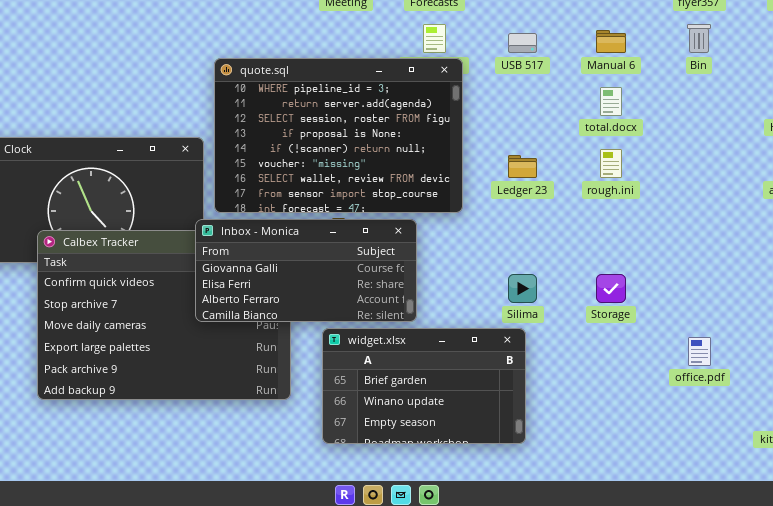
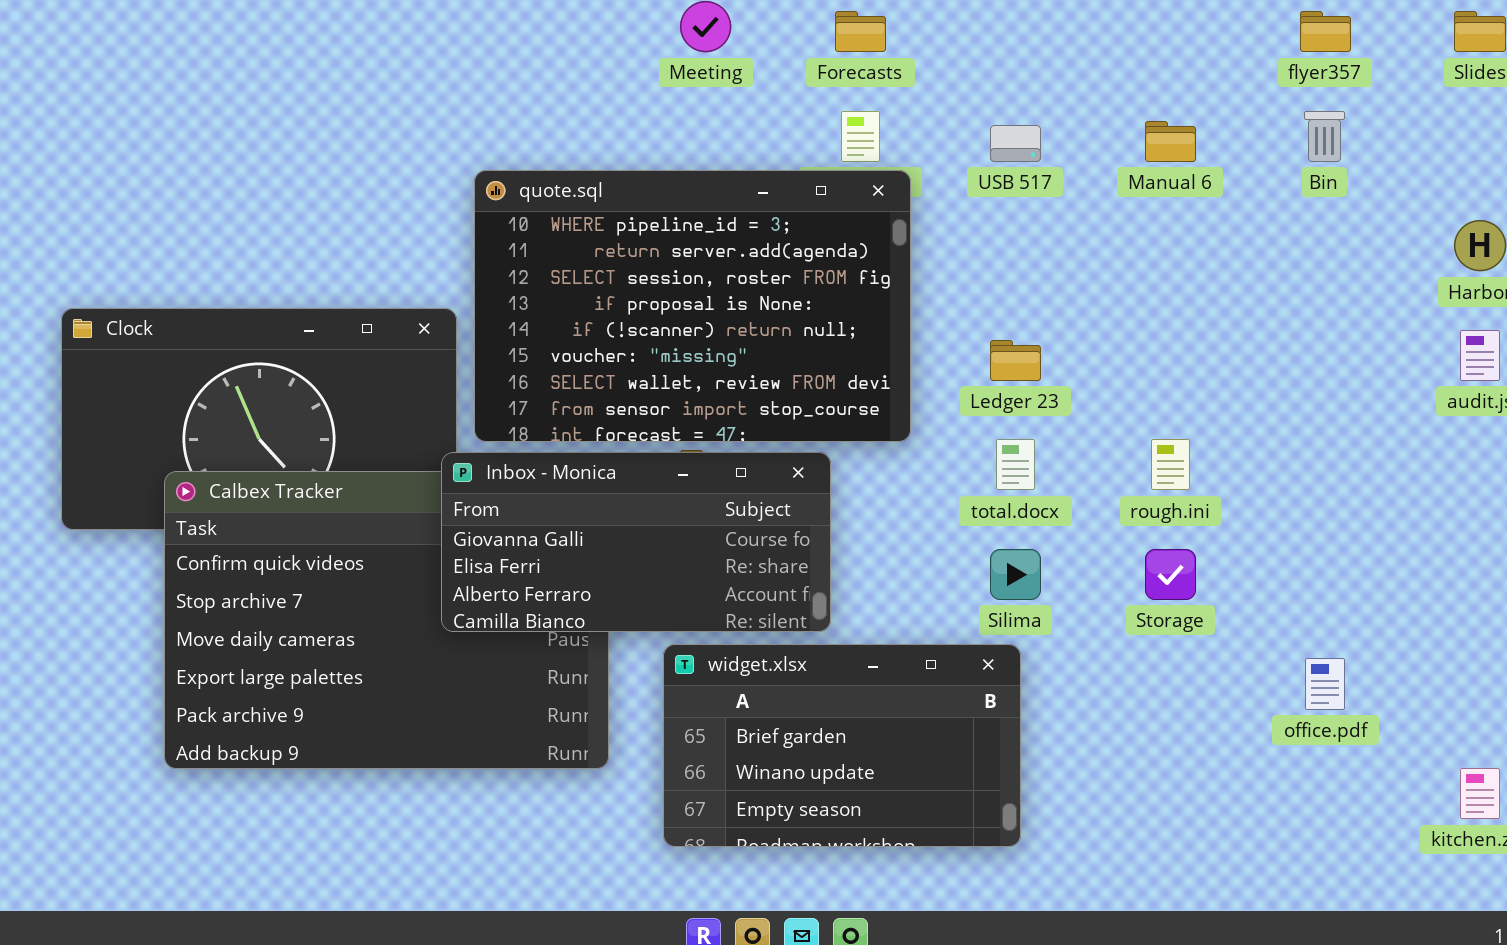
total.docx: [600,87,622,116] -> [996,439,1035,490], moved
rough.ini: [600,149,622,178] -> [1151,439,1190,490], moved

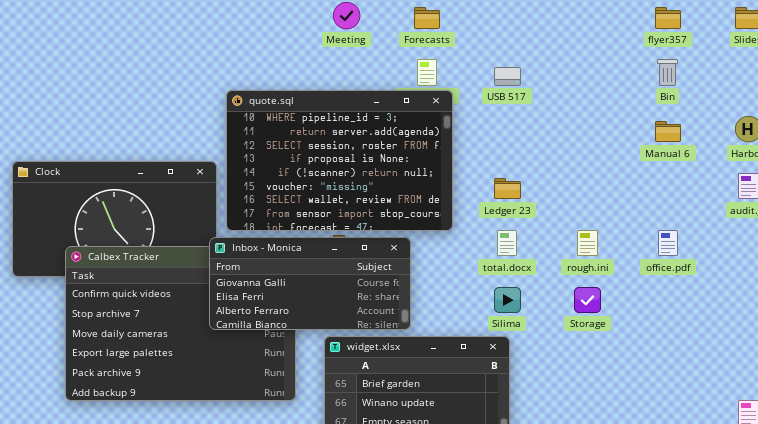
Manual 6: [1145,121,1196,162] -> [655,121,681,142], moved
office.pdf: [1305,658,1345,710] -> [658,230,678,256], moved

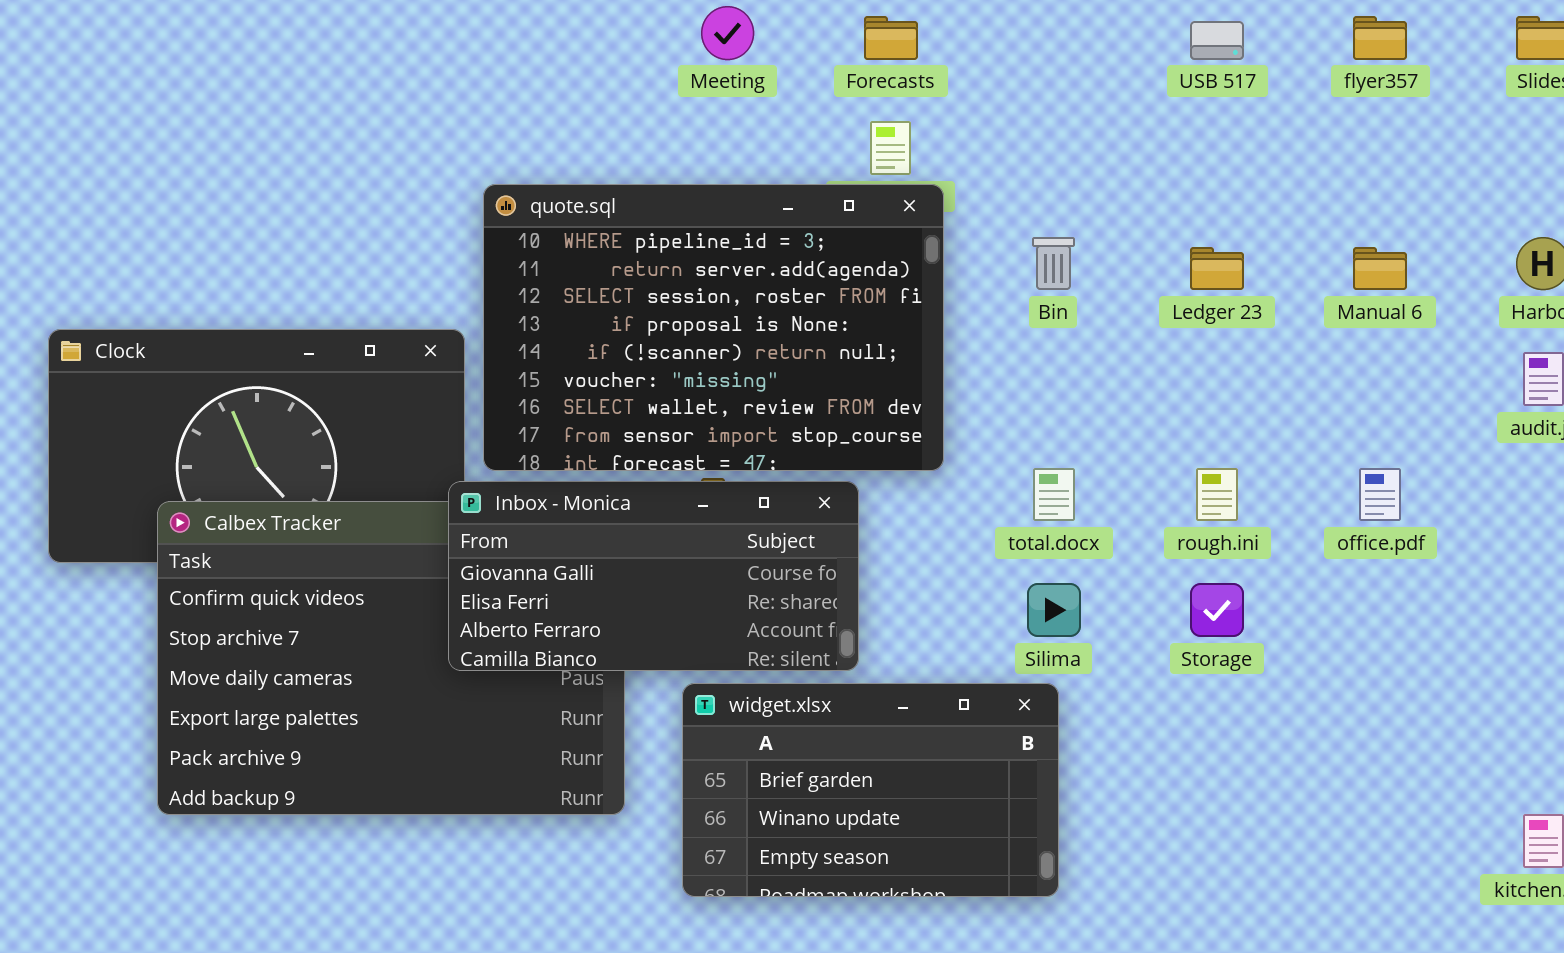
Bin: [657,59,678,86] -> [1032,237,1075,290], moved
USB 517: [494,67,521,86] -> [1190,21,1244,60], moved
Ledger 23: [494,178,521,199] -> [1190,247,1244,290], moved

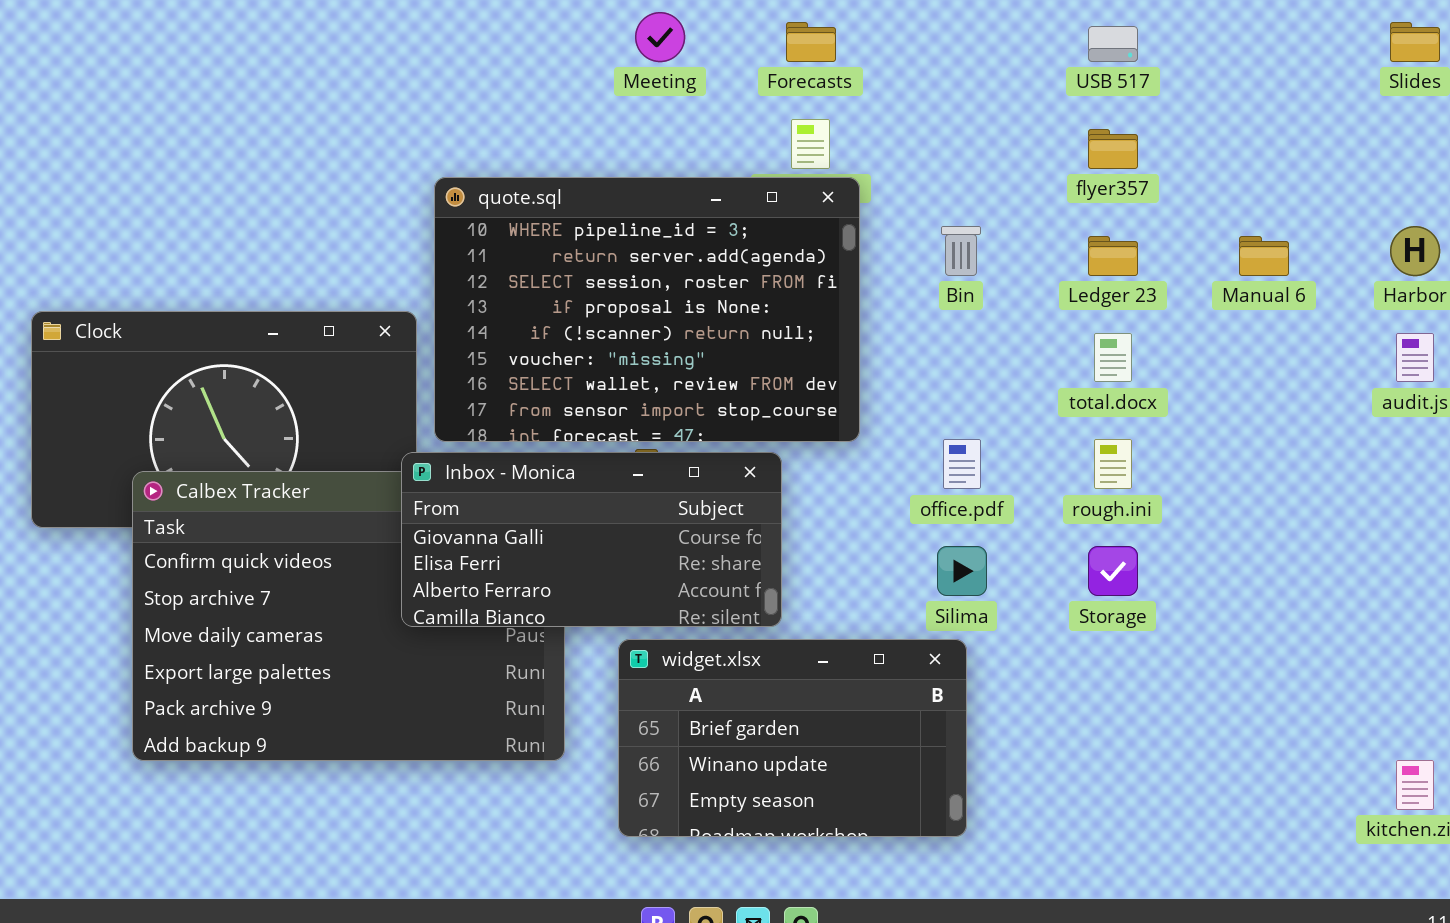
flyer357: [1353,16,1407,60] -> [1088,129,1138,169], moved
total.docx: [1033,468,1075,521] -> [1094,333,1132,382], moved
office.pdf: [1359,468,1401,521] -> [943,439,981,489], moved

